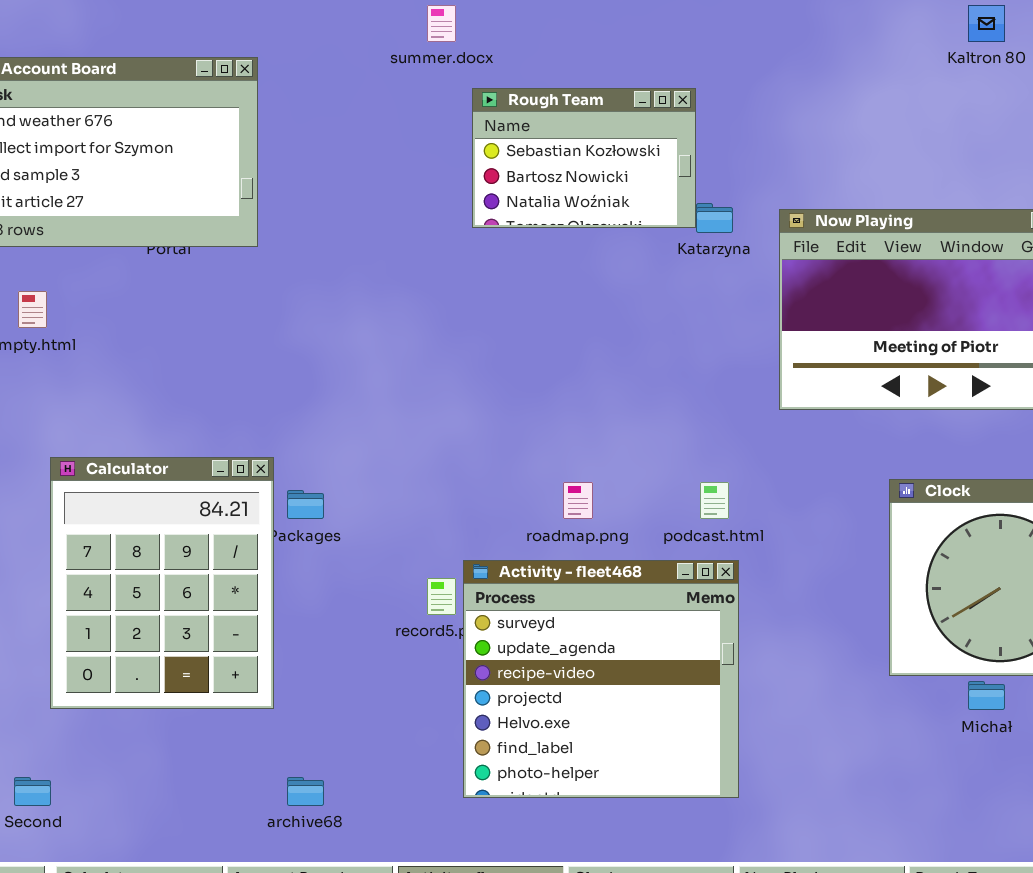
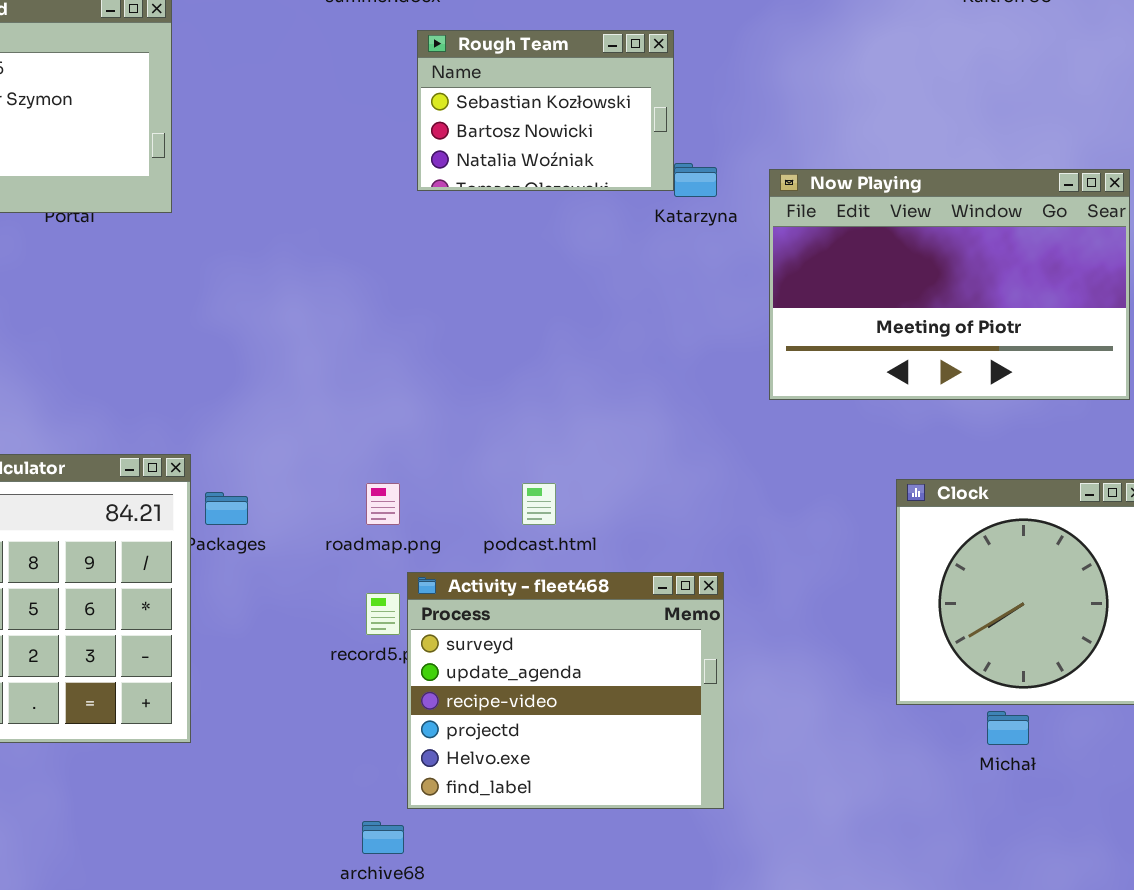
roadmap.png: [563,482,593,519] -> [366,483,400,525], moved
podcast.html: [700,482,729,519] -> [522,483,556,525], moved
Activity - fleet468: [463,560,739,798] -> [407,572,724,809], resized
archive68: [287,777,324,806] -> [362,821,404,854], moved

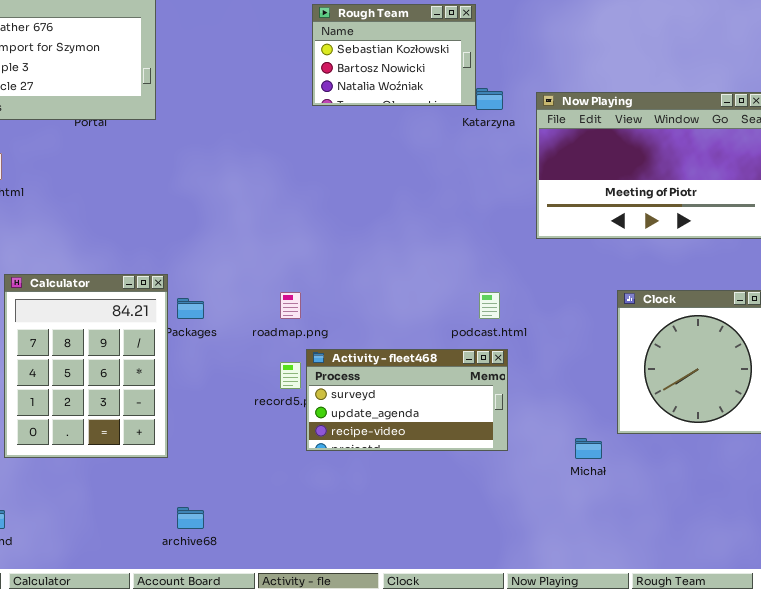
podcast.html: [522,483,556,525] -> [479,292,500,319], moved
Activity - fleet468: [407,572,724,809] -> [306,349,508,451], resized
Michał: [987,711,1029,745] -> [575,438,602,459], moved
archive68: [362,821,404,854] -> [177,507,204,529], moved

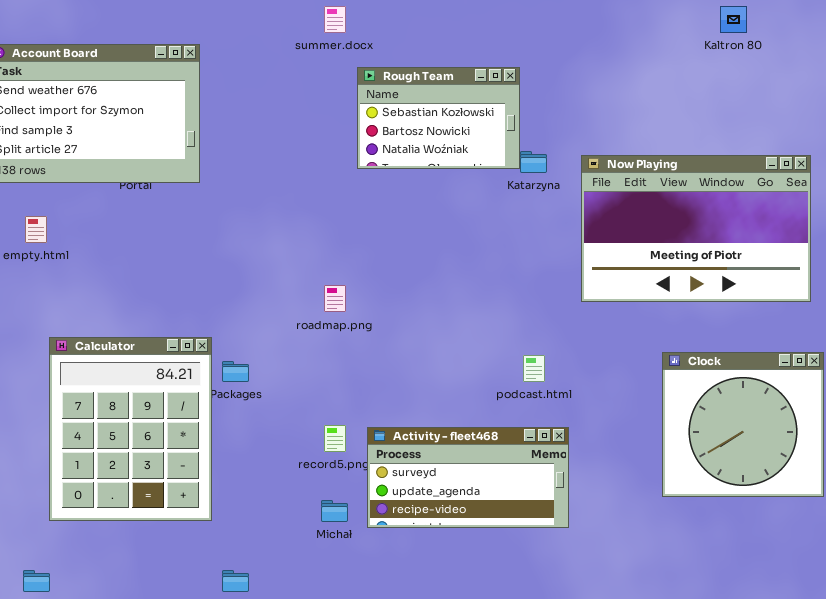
roadmap.png: [280,292,301,319] -> [324,285,346,312], moved
Activity - fleet468: [306,349,508,451] -> [367,427,569,528], moved
Michał: [575,438,602,459] -> [321,500,348,522], moved

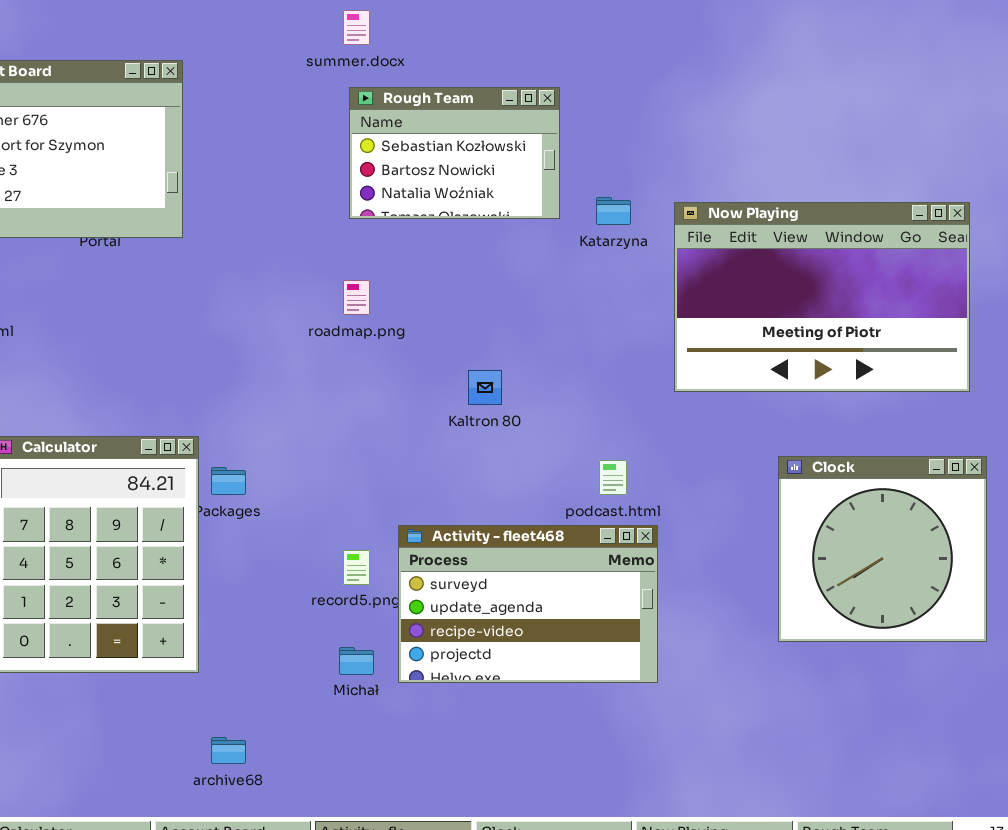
Kaltron 80: [720,6,747,33] -> [468,370,502,405], moved
Rough Team: [357,67,520,169] -> [349,87,560,219], moved
roadmap.png: [324,285,346,312] -> [343,280,370,315], moved
Activity - fleet468: [367,427,569,528] -> [398,525,658,683], resized

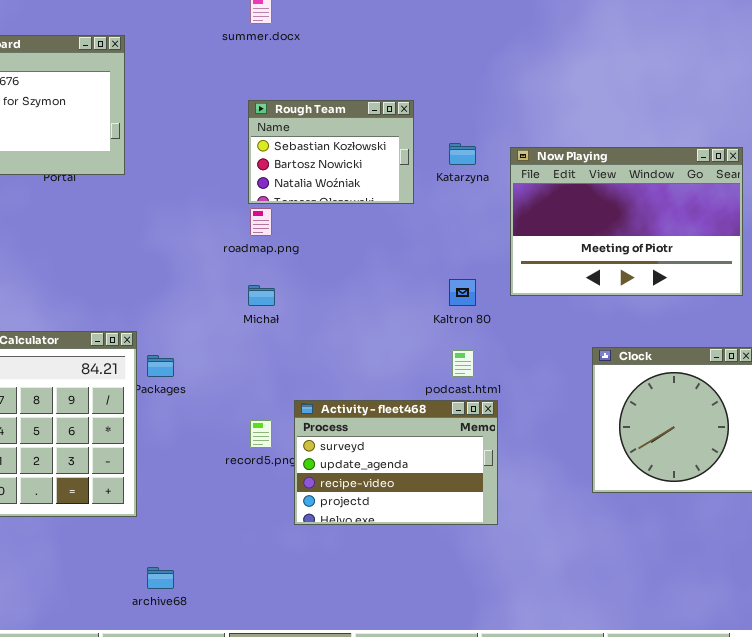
Rough Team: [349,87,560,219] -> [248,100,414,204], moved
Kaltron 80: [468,370,502,405] -> [449,279,476,306], moved
Michał: [339,647,374,675] -> [248,285,275,306], moved

